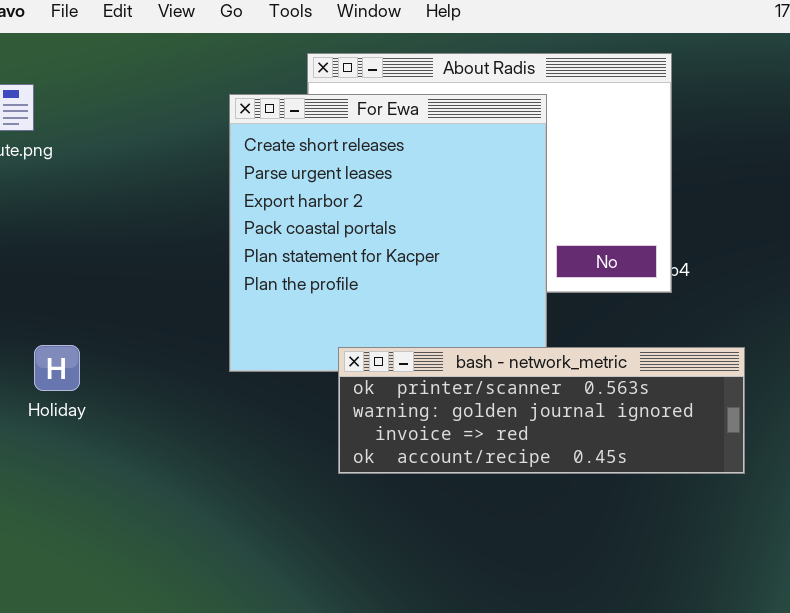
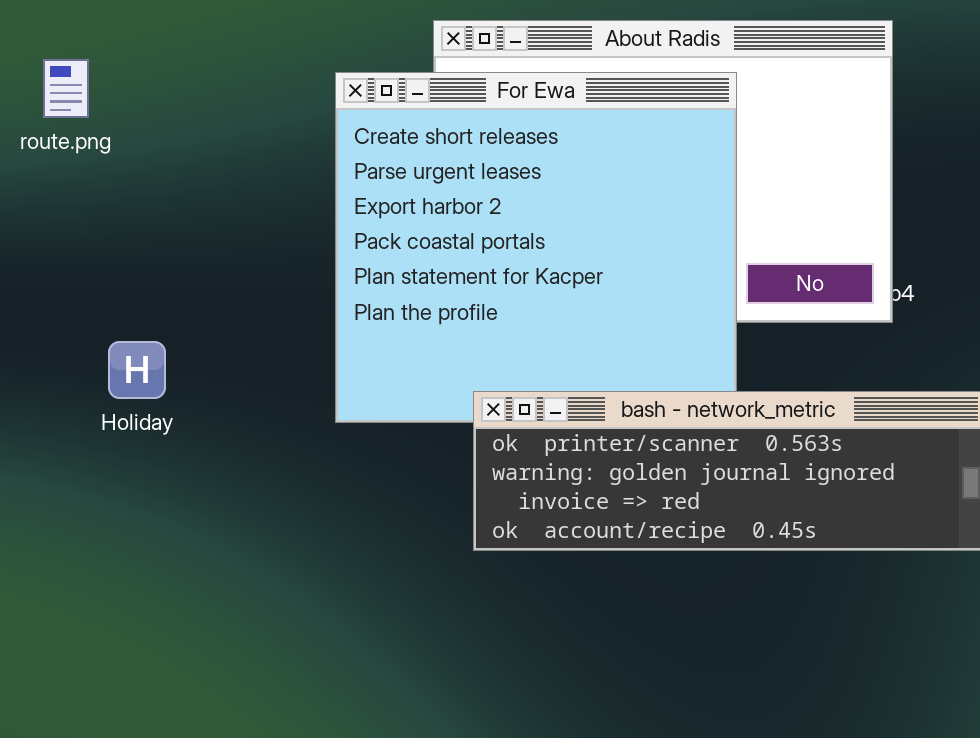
Holiday: [34,345,80,391] -> [108,341,166,399], moved

